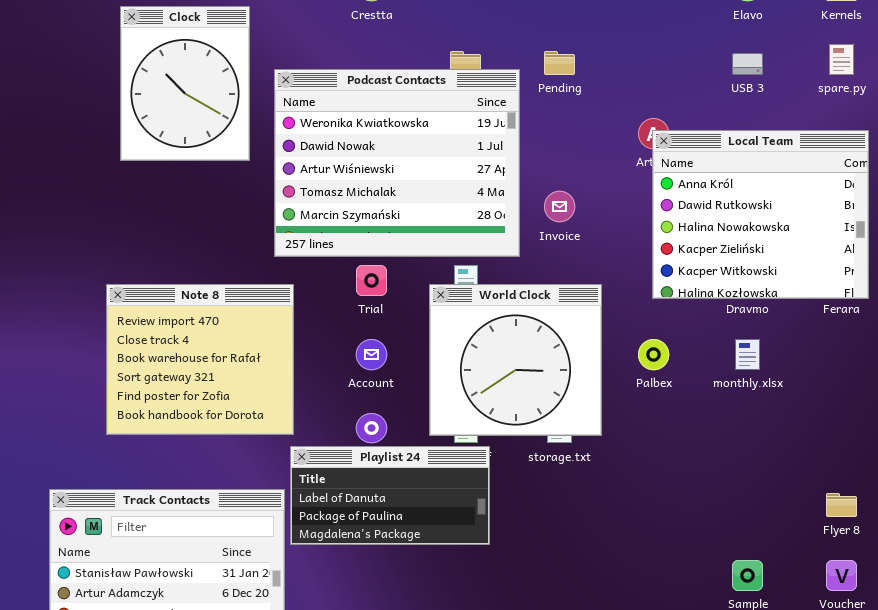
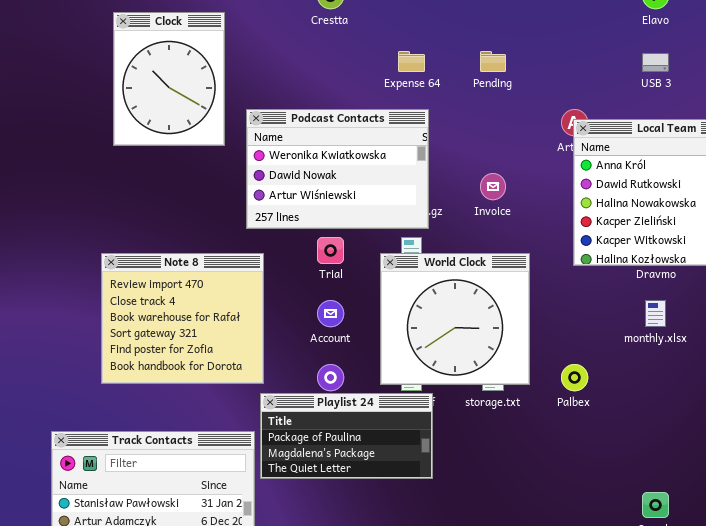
Podcast Contacts: [274,69,520,257] -> [246,109,429,229], resized
Palbex: [638,339,669,370] -> [561,364,588,391], moved
Playlist 24: [290,446,490,545] -> [260,393,433,479], scrolled down 1 row

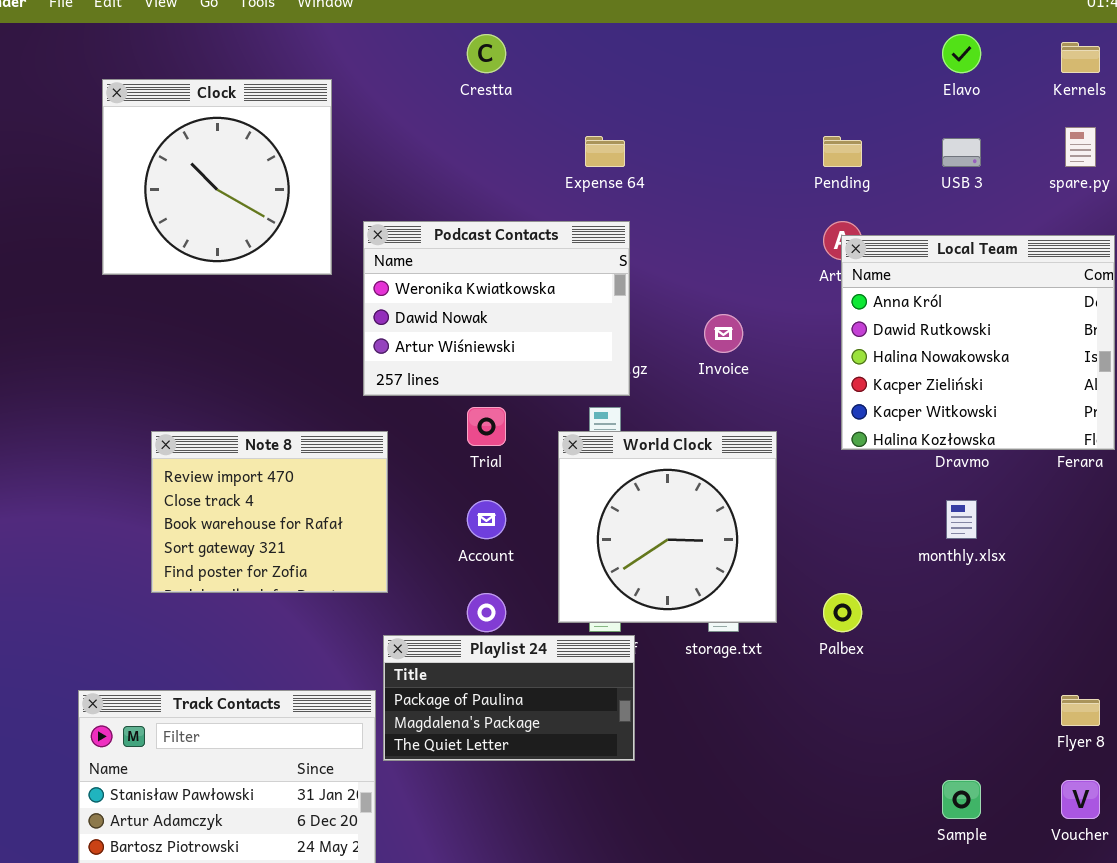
Clock: [113,12,225,146] -> [102,79,332,275], resized
Pending: [480,51,506,72] -> [823,136,862,167], moved
Note 8: [101,253,264,384] -> [151,431,388,593], resized

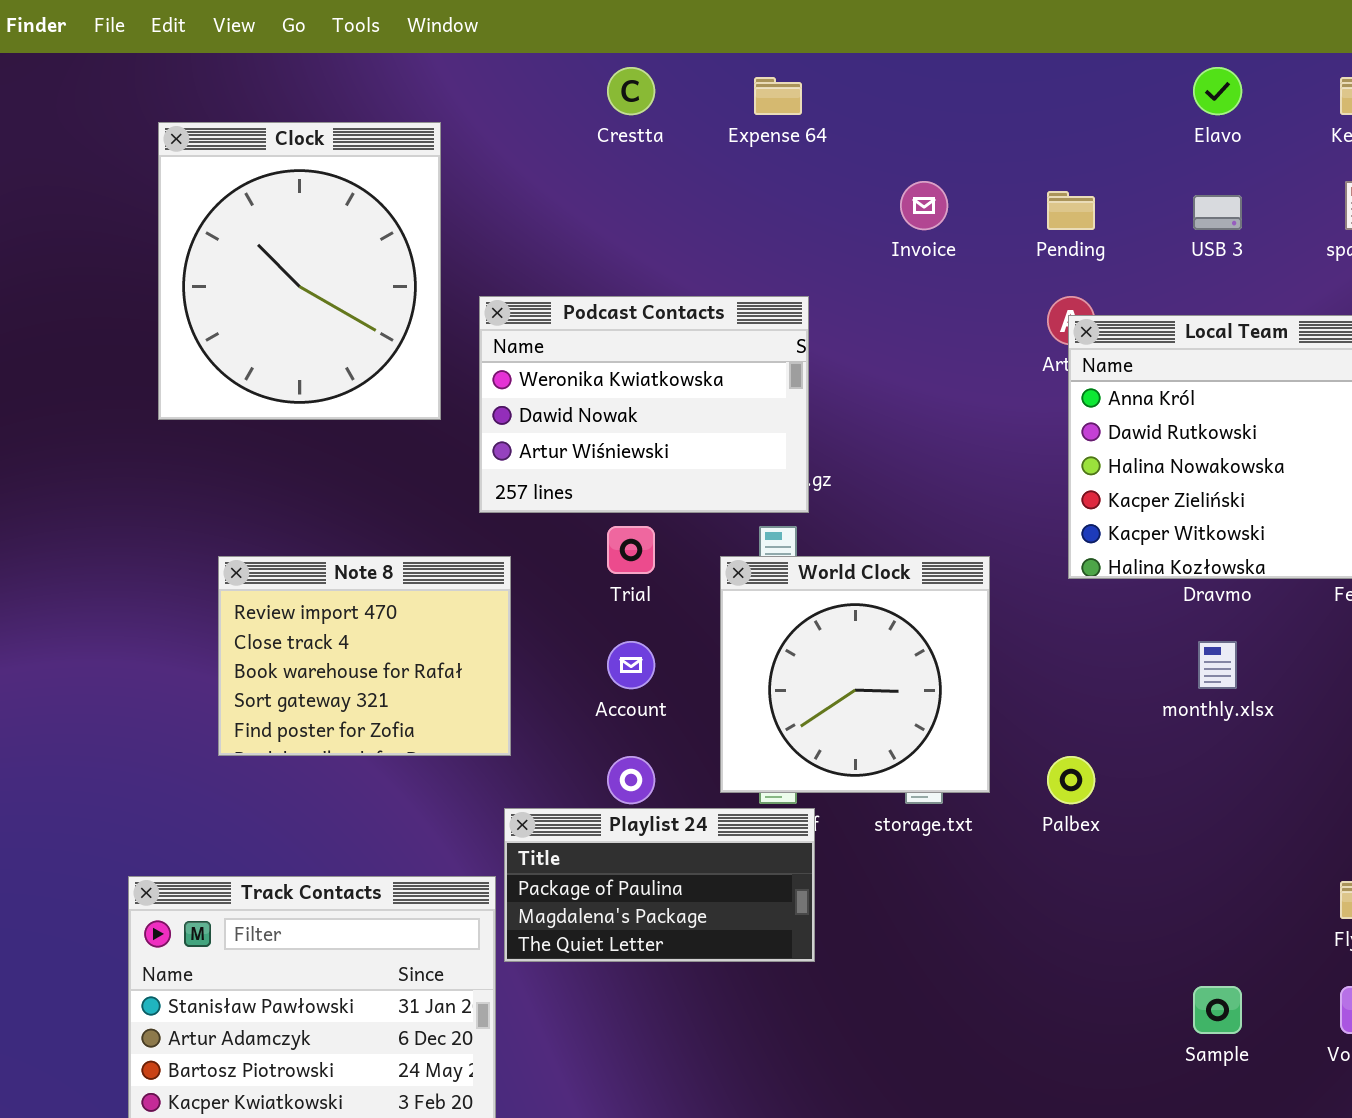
Clock: [102,79,332,275] -> [158,122,441,420], resized
Expense 64: [585,136,625,167] -> [754,77,802,115], moved
Invoice: [704,314,743,353] -> [900,181,948,230], moved

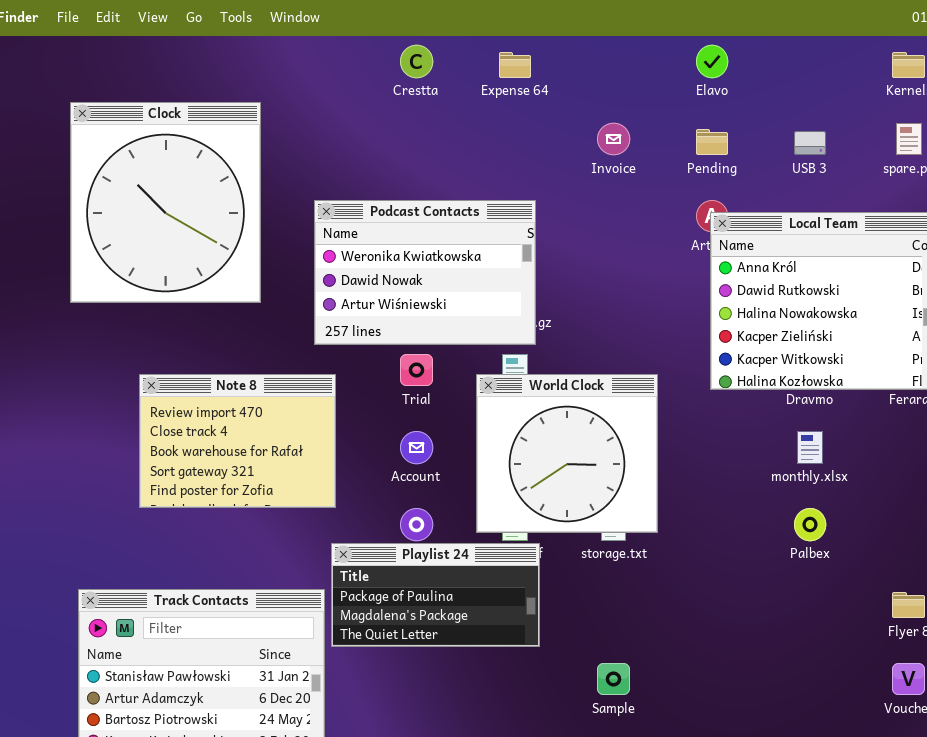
Elavo: [1193,67,1242,115] -> [696,45,728,78], moved
Clock: [158,122,441,420] -> [70,102,261,303], moved
Palbex: [1047,756,1095,804] -> [794,508,826,541], moved
Sample: [1193,986,1242,1034] -> [597,663,630,695], moved

